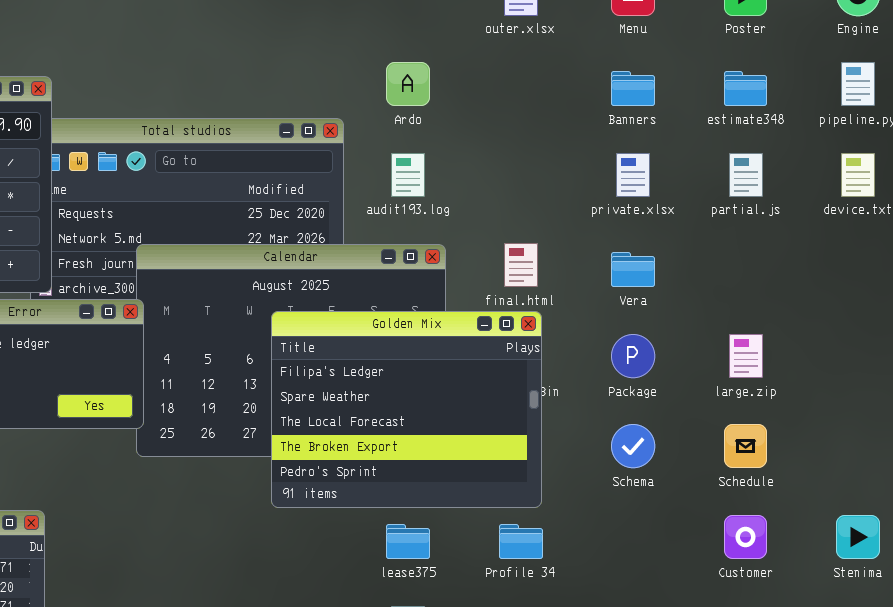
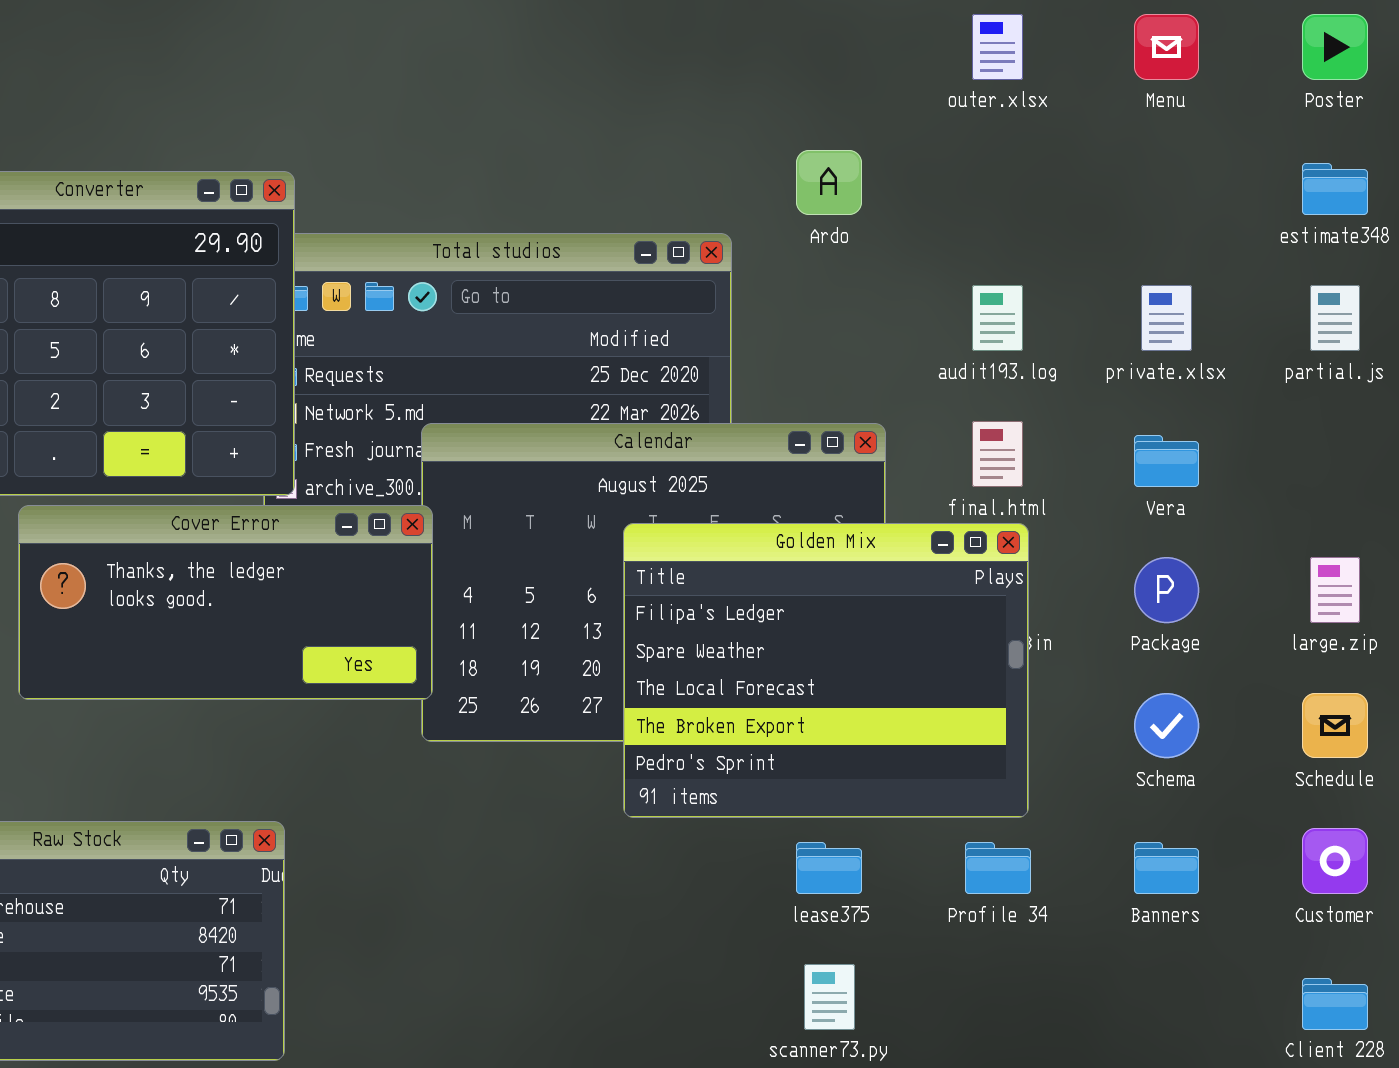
Banners: [611,71,655,106] -> [1134,842,1199,894], moved
audit193.log: [391,153,425,197] -> [972,285,1023,351], moved

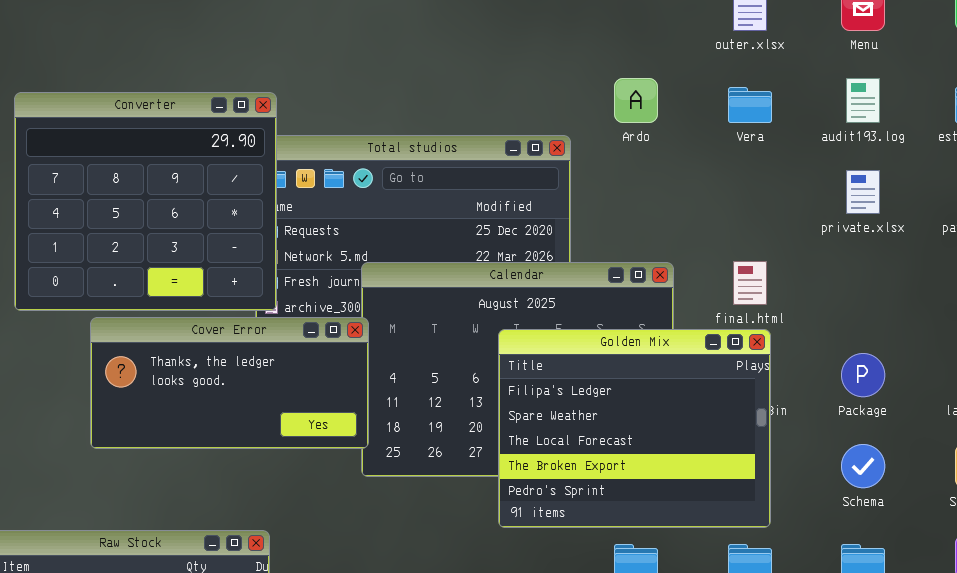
audit193.log: [972,285,1023,351] -> [846,78,880,123], moved
Vera: [1134,435,1199,487] -> [728,87,772,123], moved

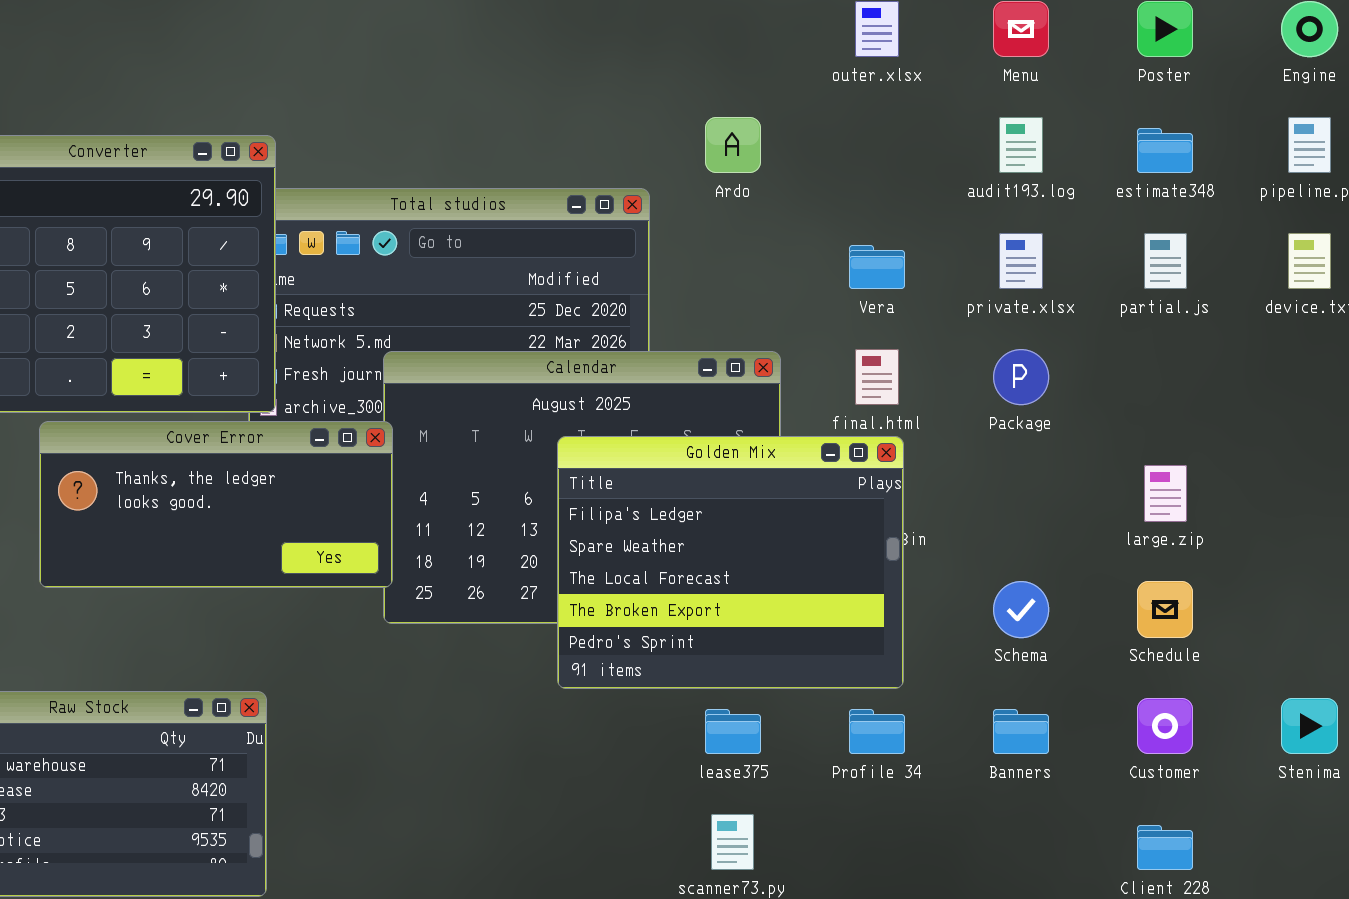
Vera: [728,87,772,123] -> [849,245,905,289], moved
Package: [841,353,885,397] -> [993,349,1049,405], moved

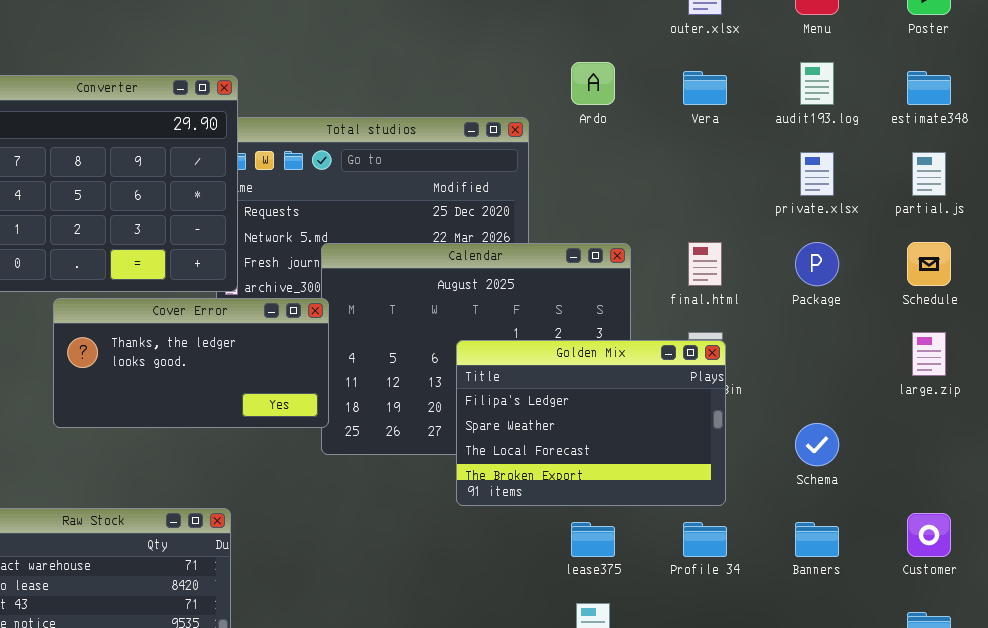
Vera: [849,245,905,289] -> [683,71,727,105], moved
Golden Mix: [557,436,904,689] -> [456,340,726,506], resized
Schedule: [1137,581,1193,638] -> [907,242,951,286], moved

